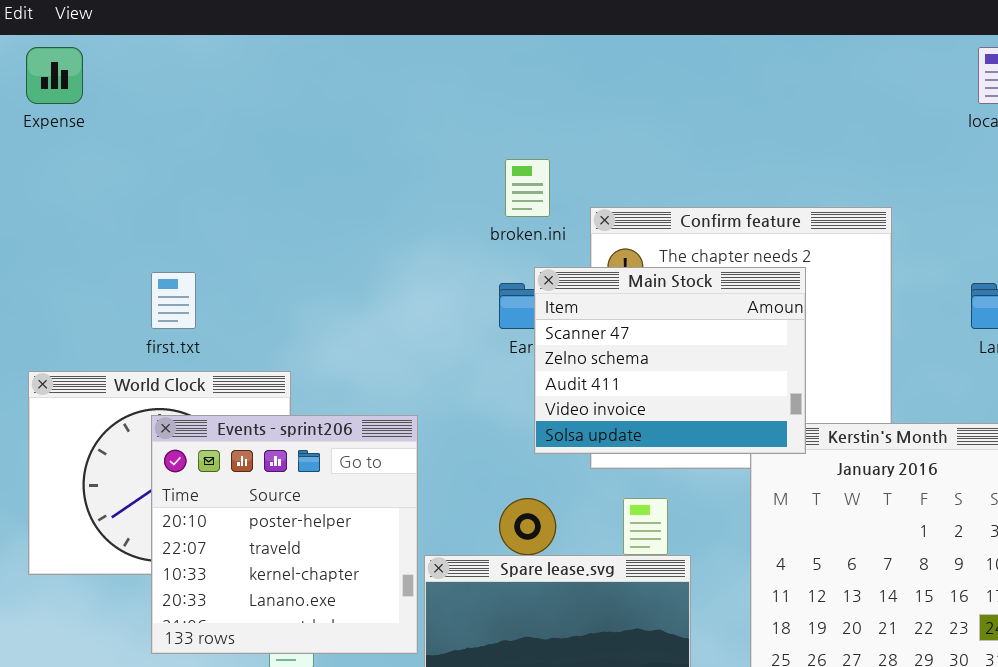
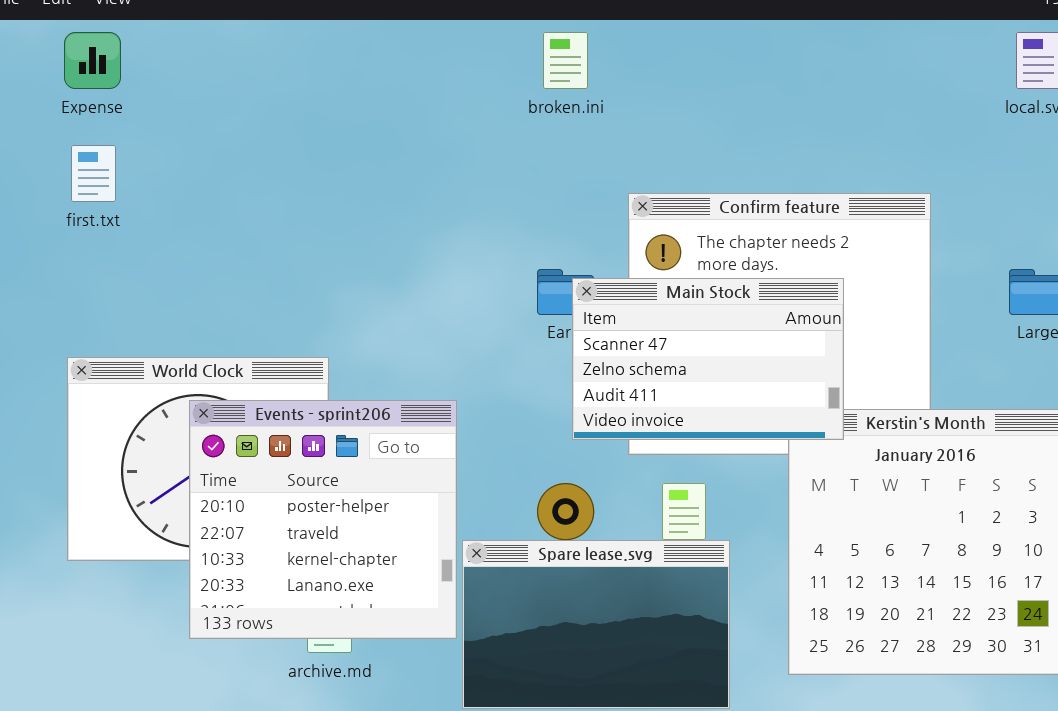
broken.ini: [505,159,550,217] -> [543,32,588,89], moved
Main Stock: [534,267,806,454] -> [572,278,844,440], resized
first.txt: [151,272,196,329] -> [71,145,116,202], moved

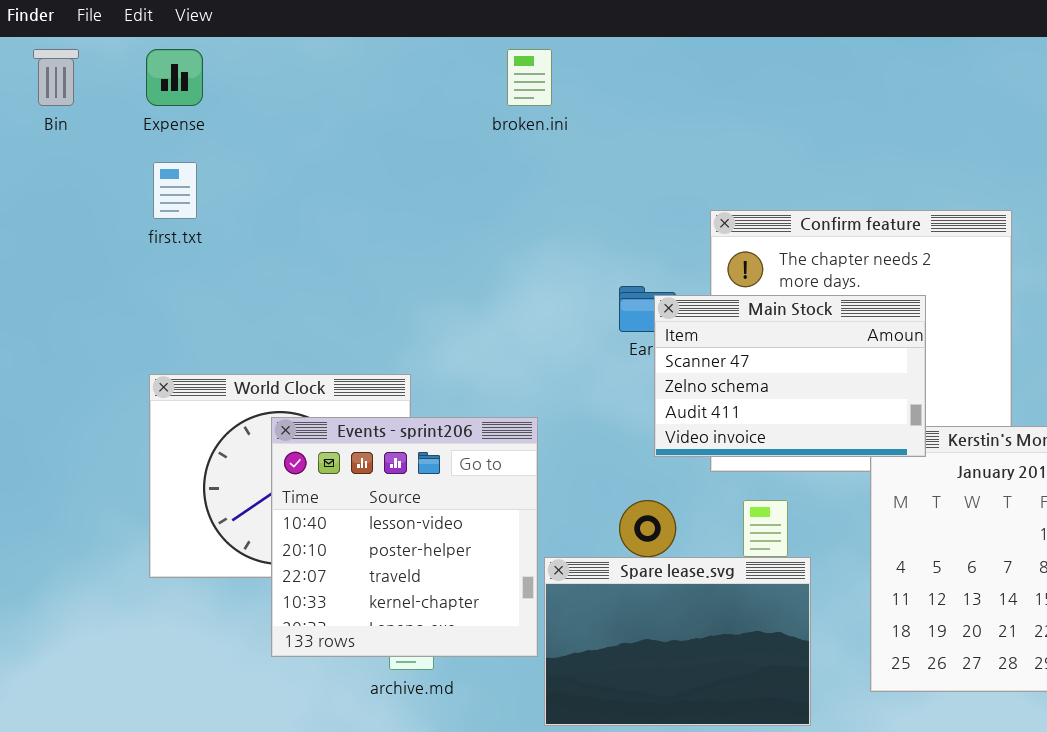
broken.ini: [543,32,588,89] -> [507,49,552,106], moved
Events - sprint206: [189,400,457,639] -> [271,417,538,657], scrolled up 1 row

